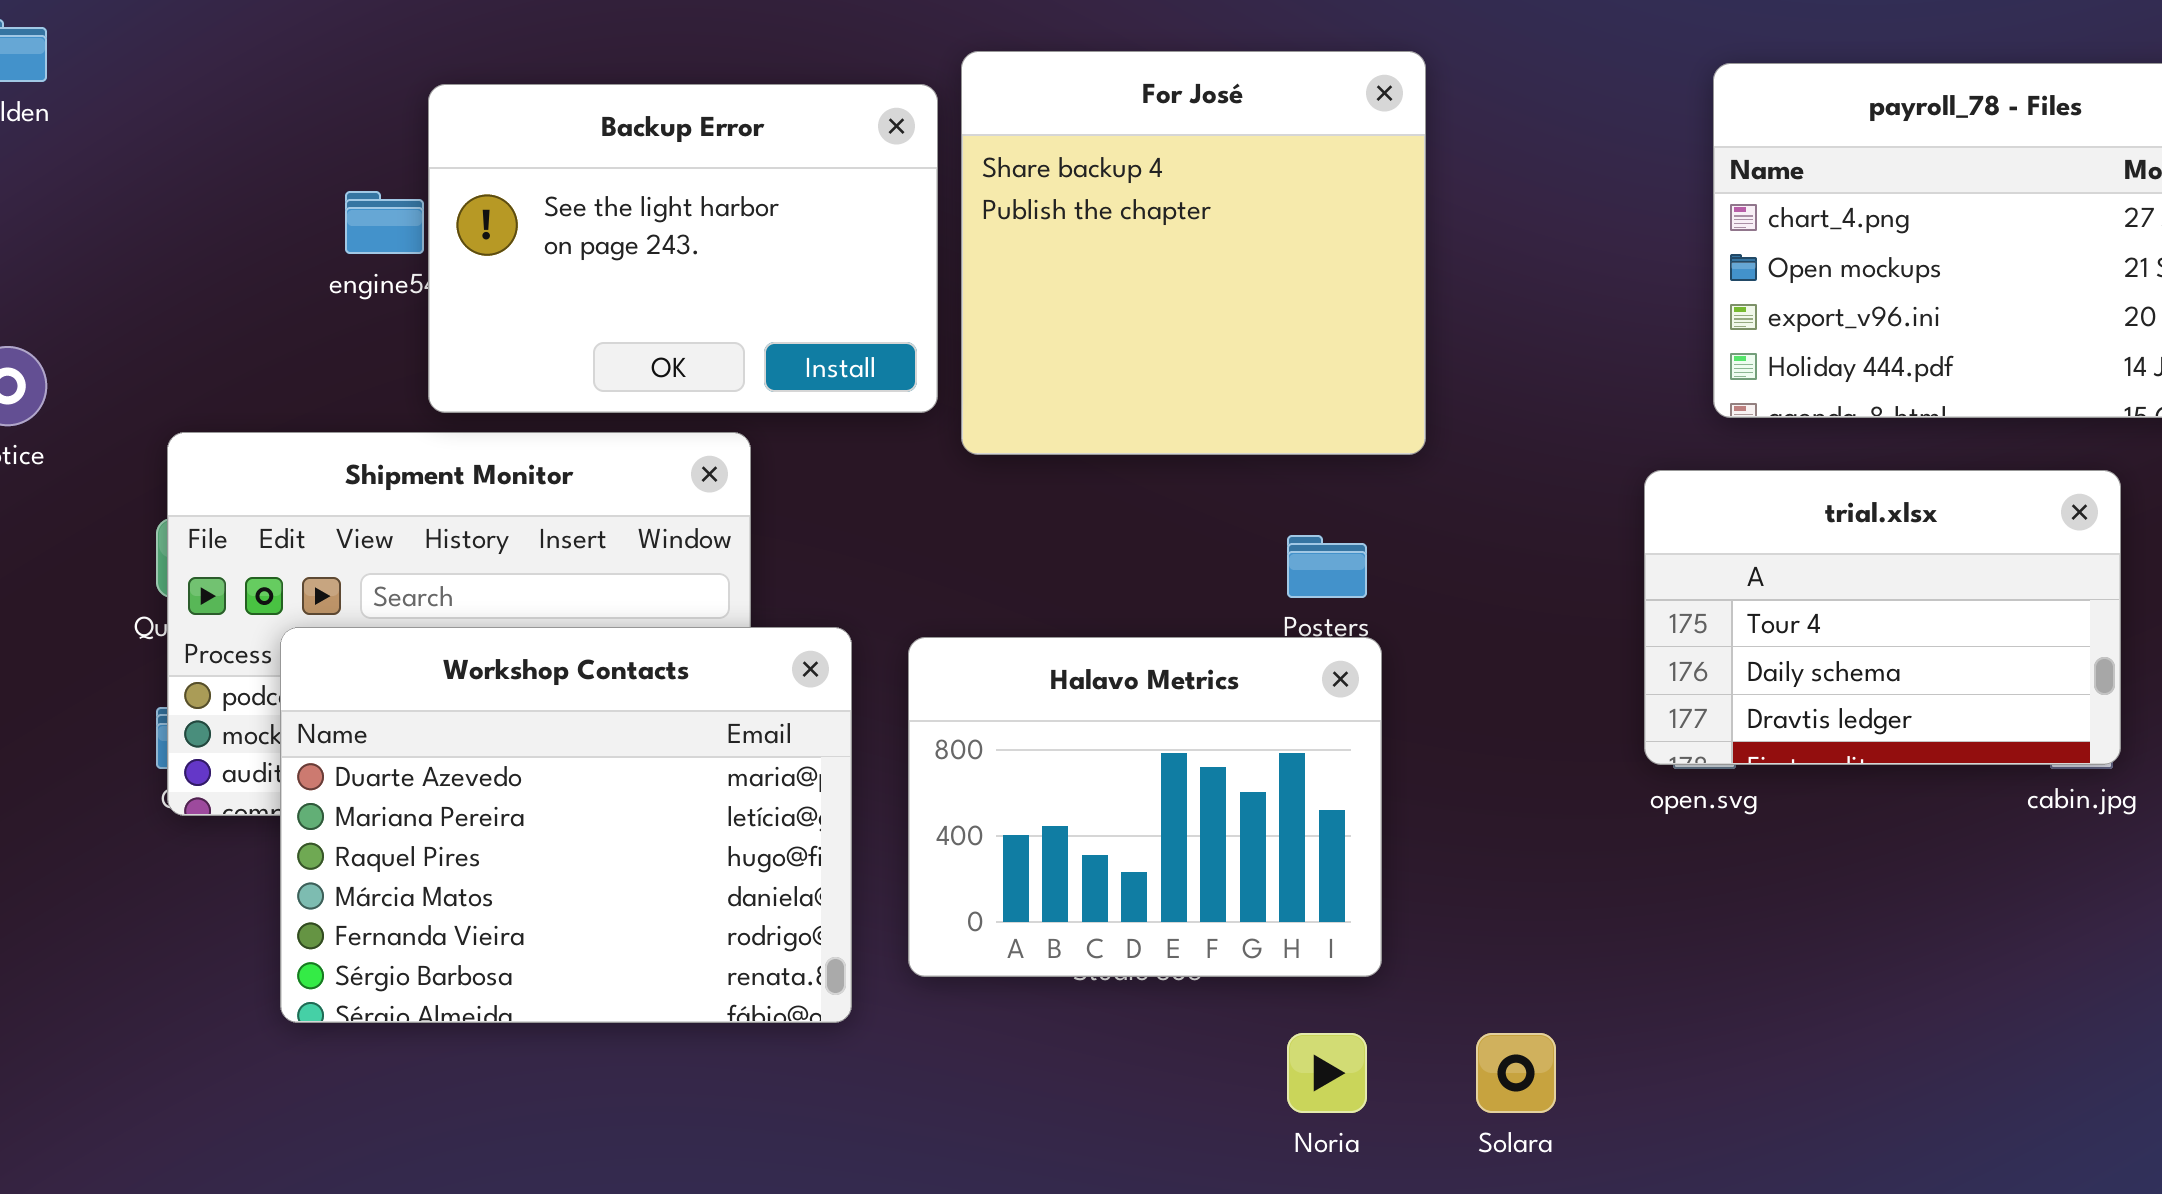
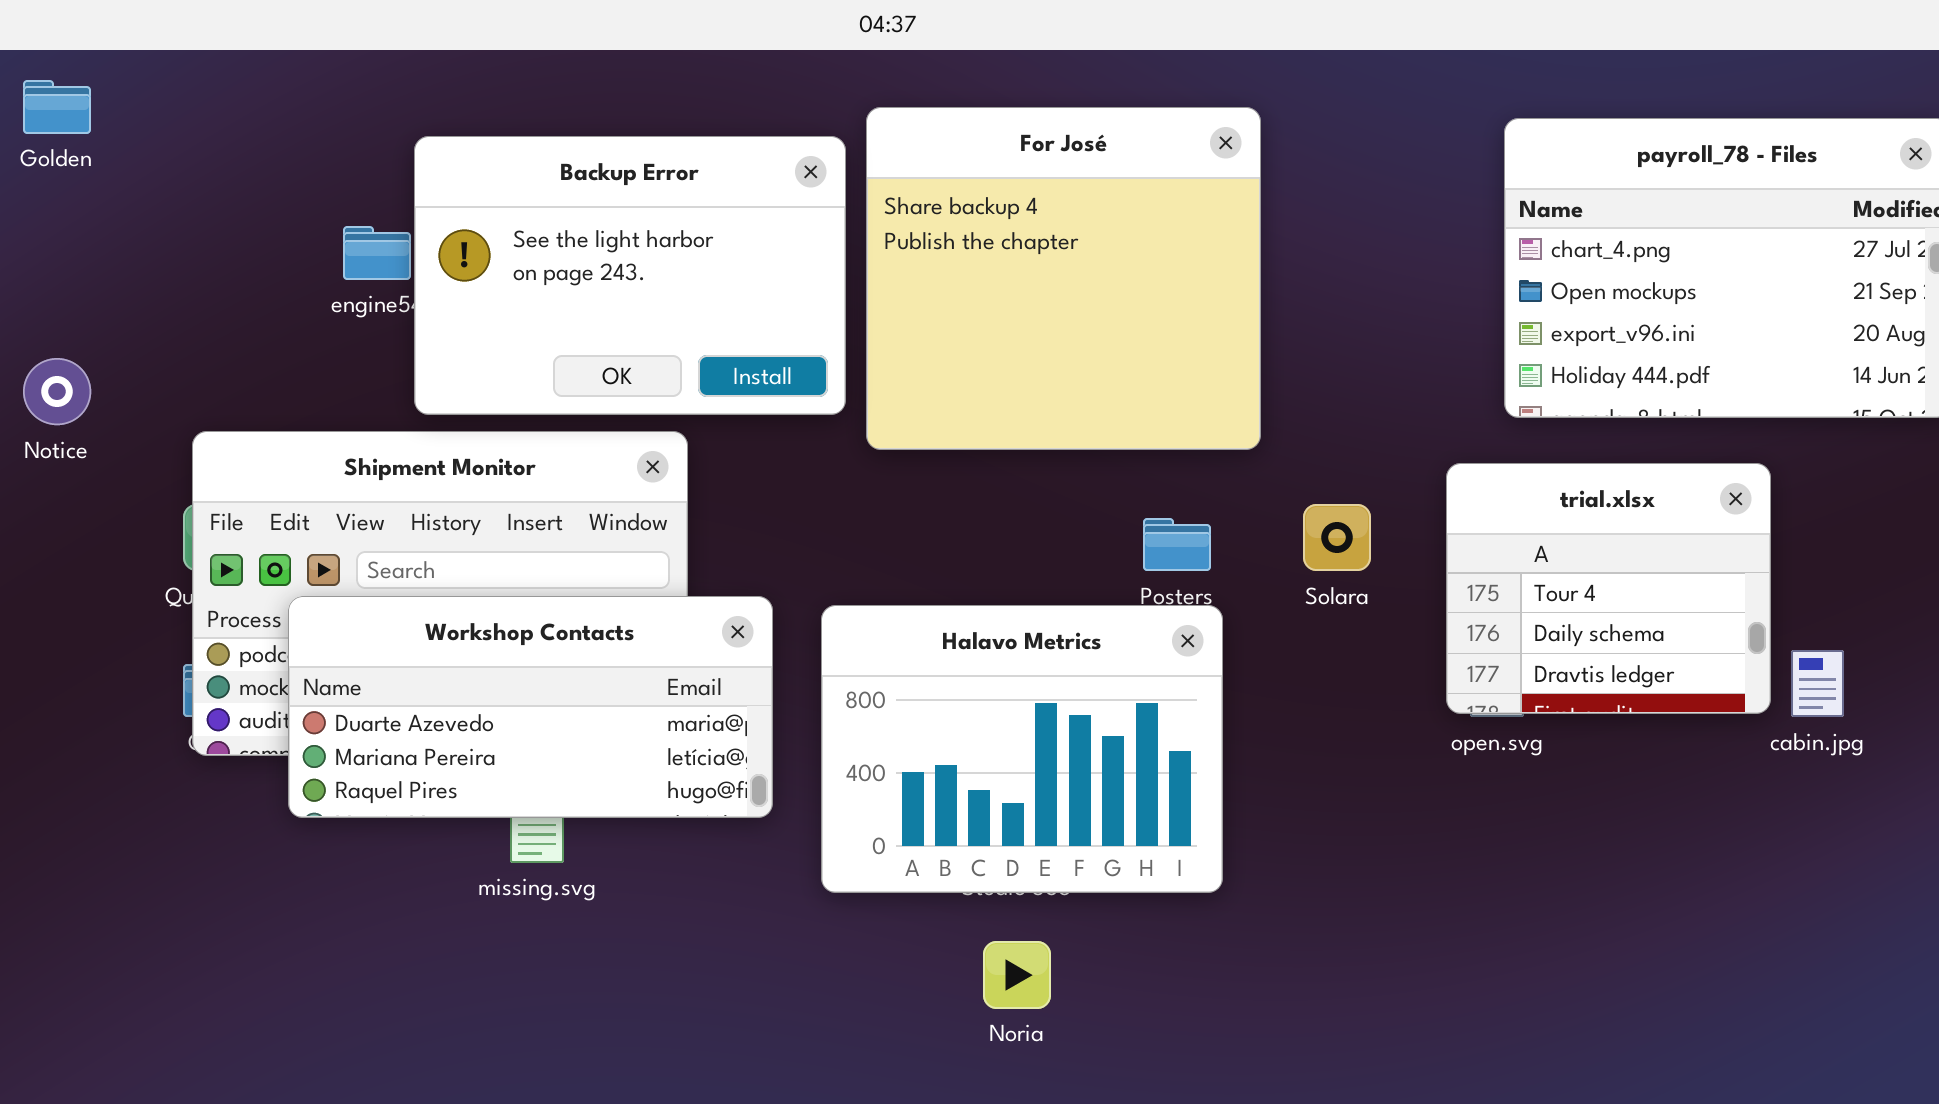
trial.xlsx: [1644,470,2121,765] -> [1446,463,1771,714], resized
Workshop Contacts: [280,627,852,1023] -> [288,596,773,818], resized
Noria: [1287,1033,1367,1113] -> [983,941,1051,1009], moved
Solara: [1476,1033,1556,1113] -> [1303,504,1371,571], moved

